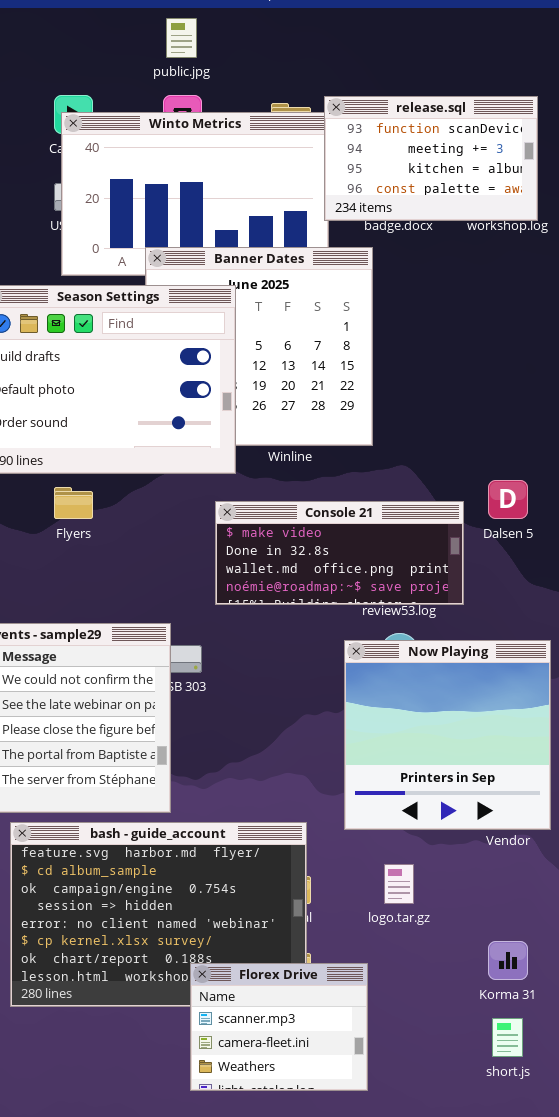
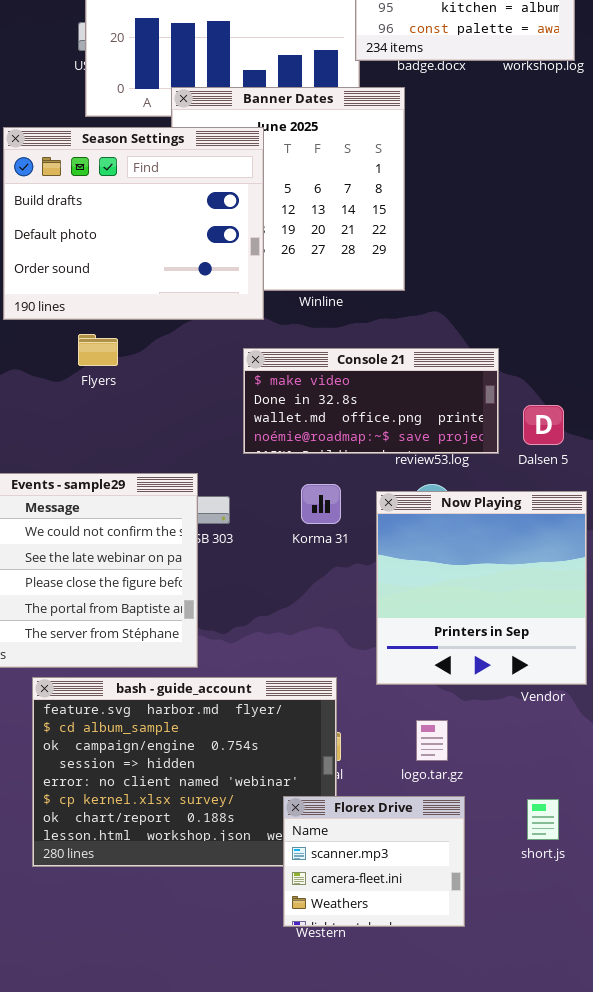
Dalsen 5: [488,480,528,519] -> [523,405,564,445], moved
Korma 31: [488,941,528,980] -> [301,484,341,524], moved
Florex Drive: [190,963,368,1091] -> [283,796,465,927], moved
short.js: [492,1018,523,1057] -> [527,799,559,840], moved

